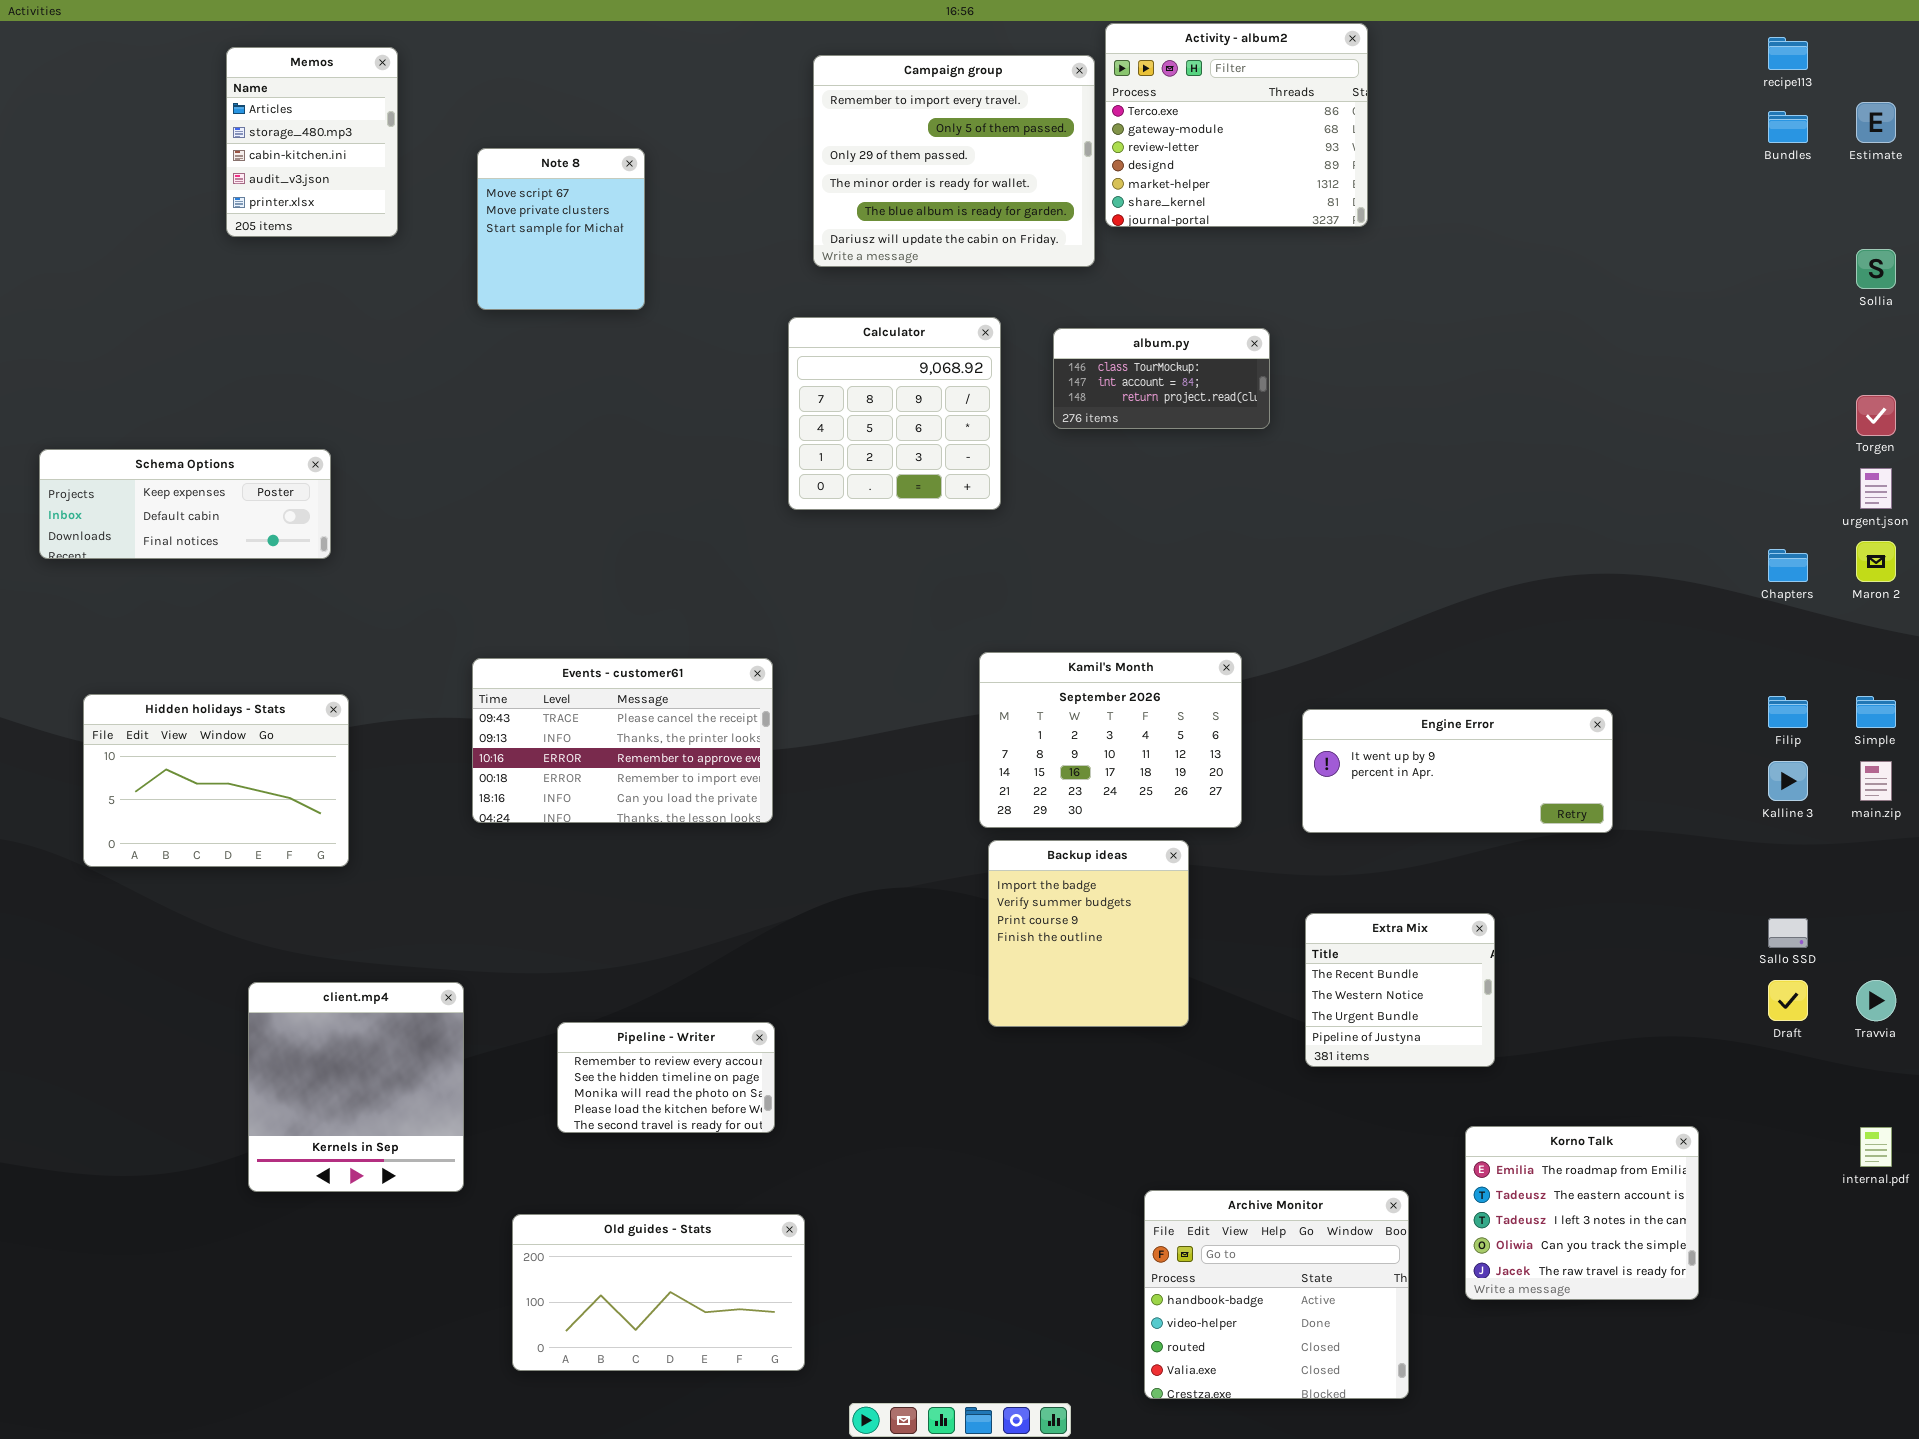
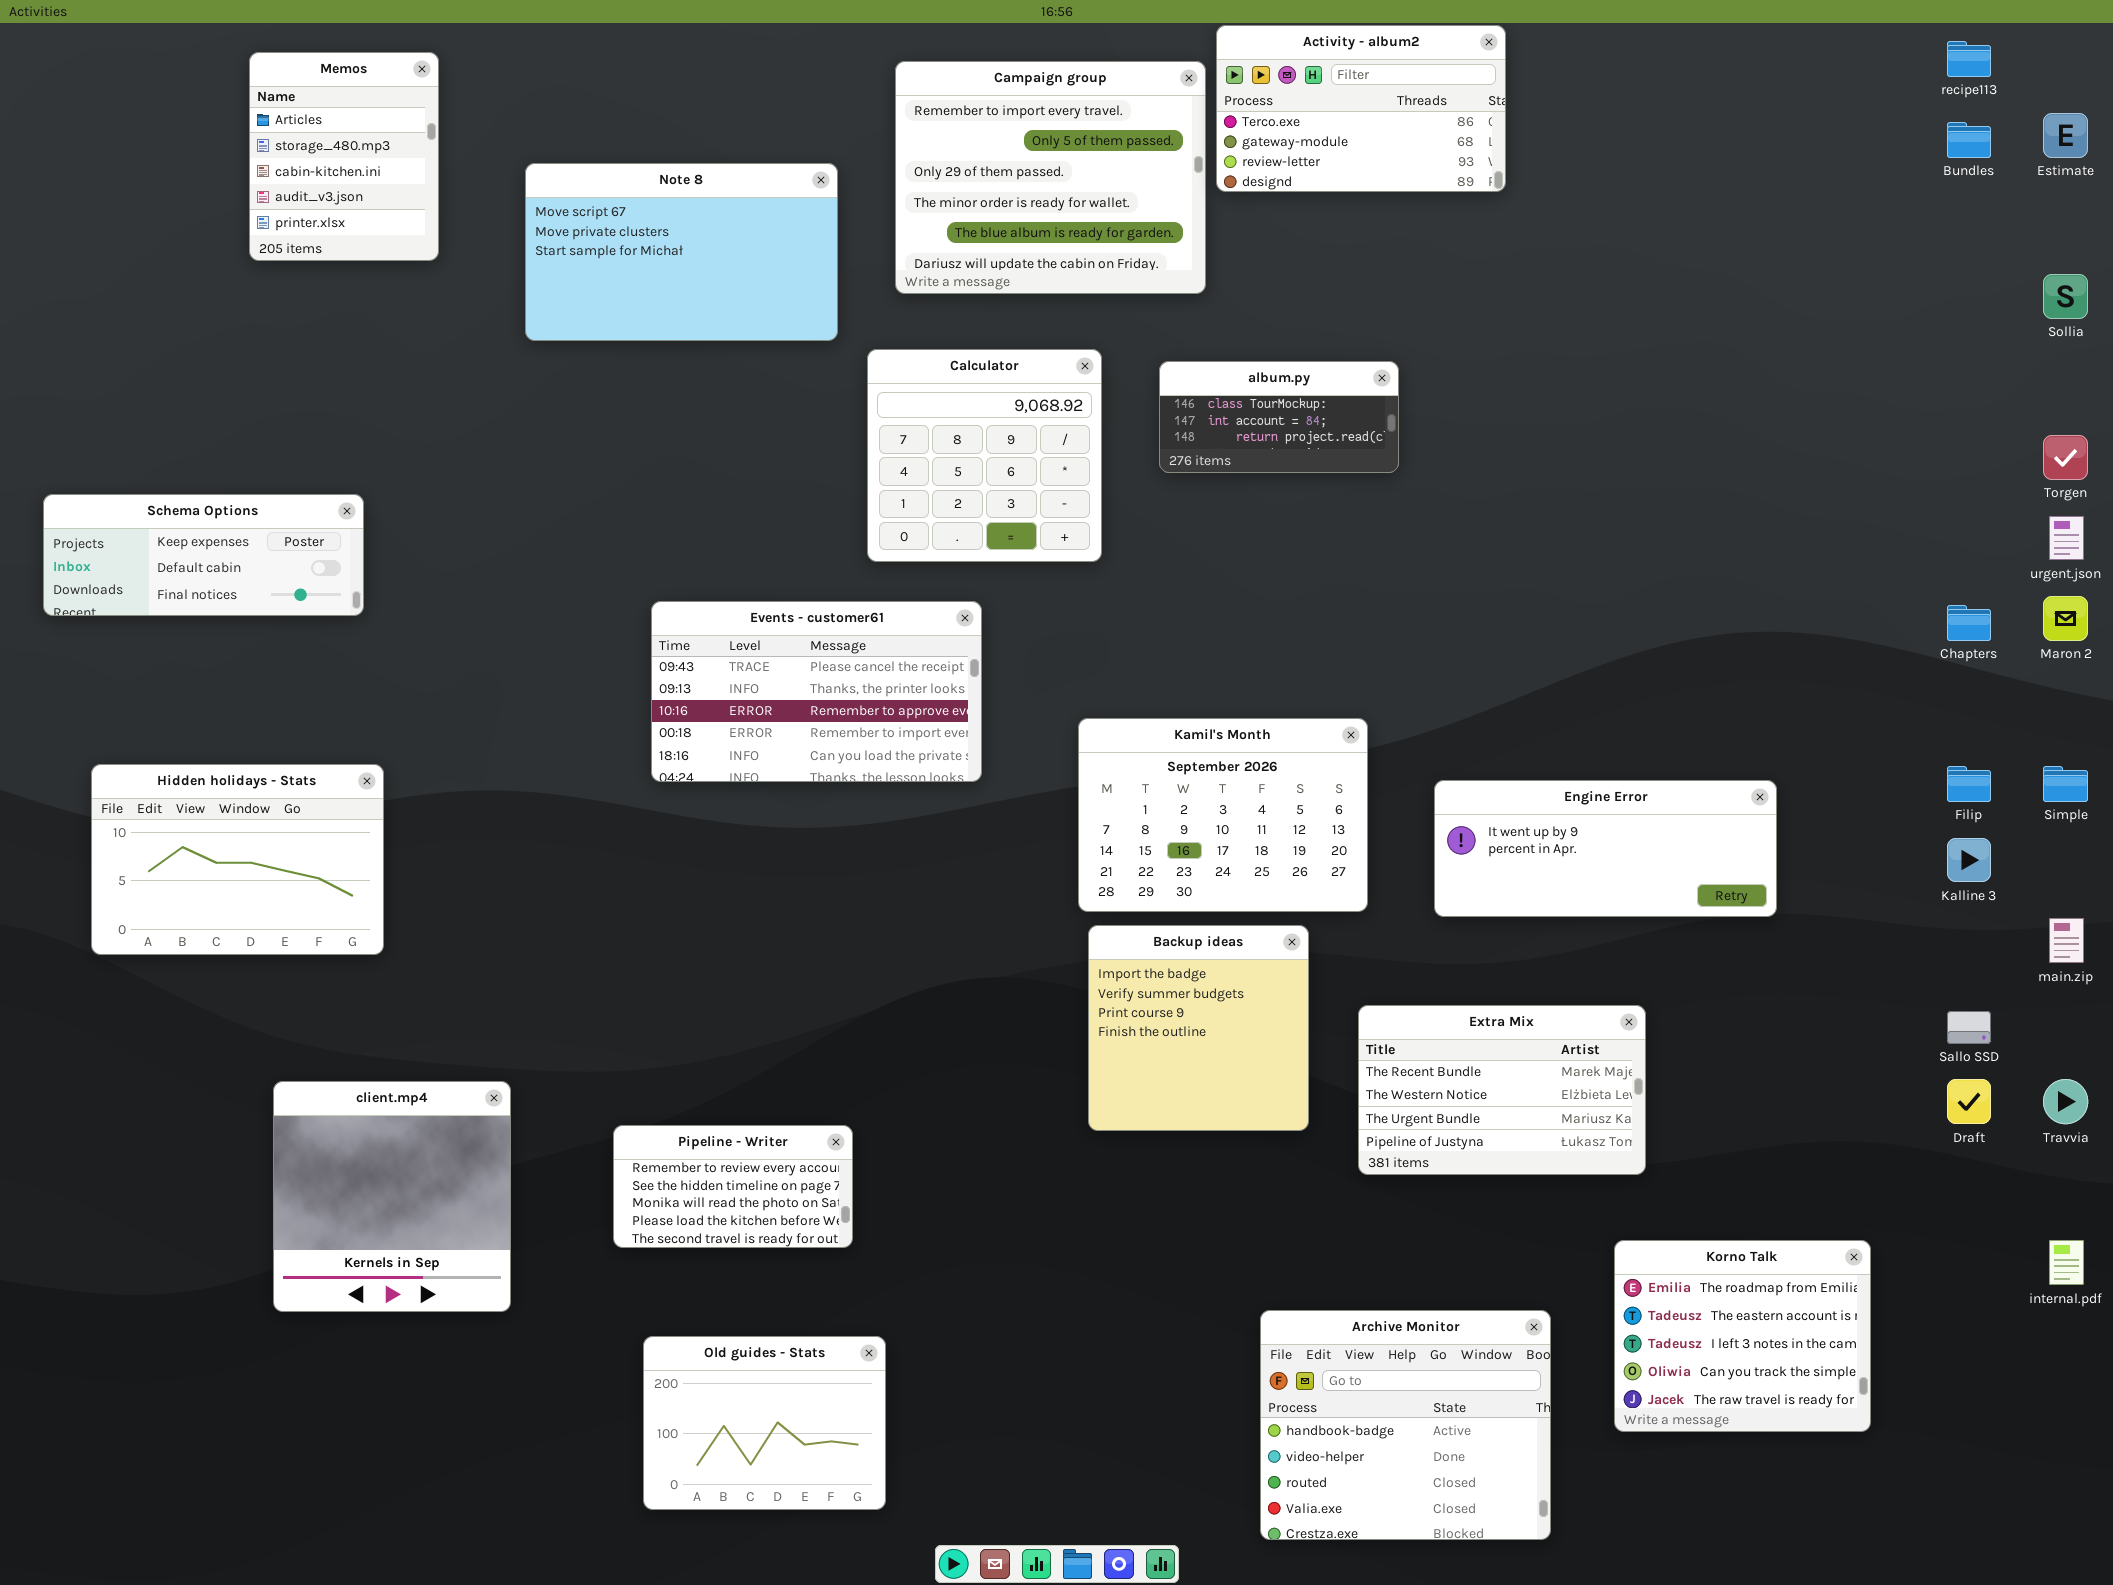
Activity - album2: [1105,23,1368,227] -> [1216,25,1506,192], resized
Note 8: [477,148,645,310] -> [525,163,838,341], resized
Events - customer61: [472,658,773,823] -> [651,601,982,782], moved
main.zip: [1860,761,1892,801] -> [2049,918,2084,963], moved
Extra Mix: [1305,913,1495,1067] -> [1358,1005,1646,1175], resized
Old guides - Stats: [512,1214,805,1371] -> [643,1336,886,1510], resized

